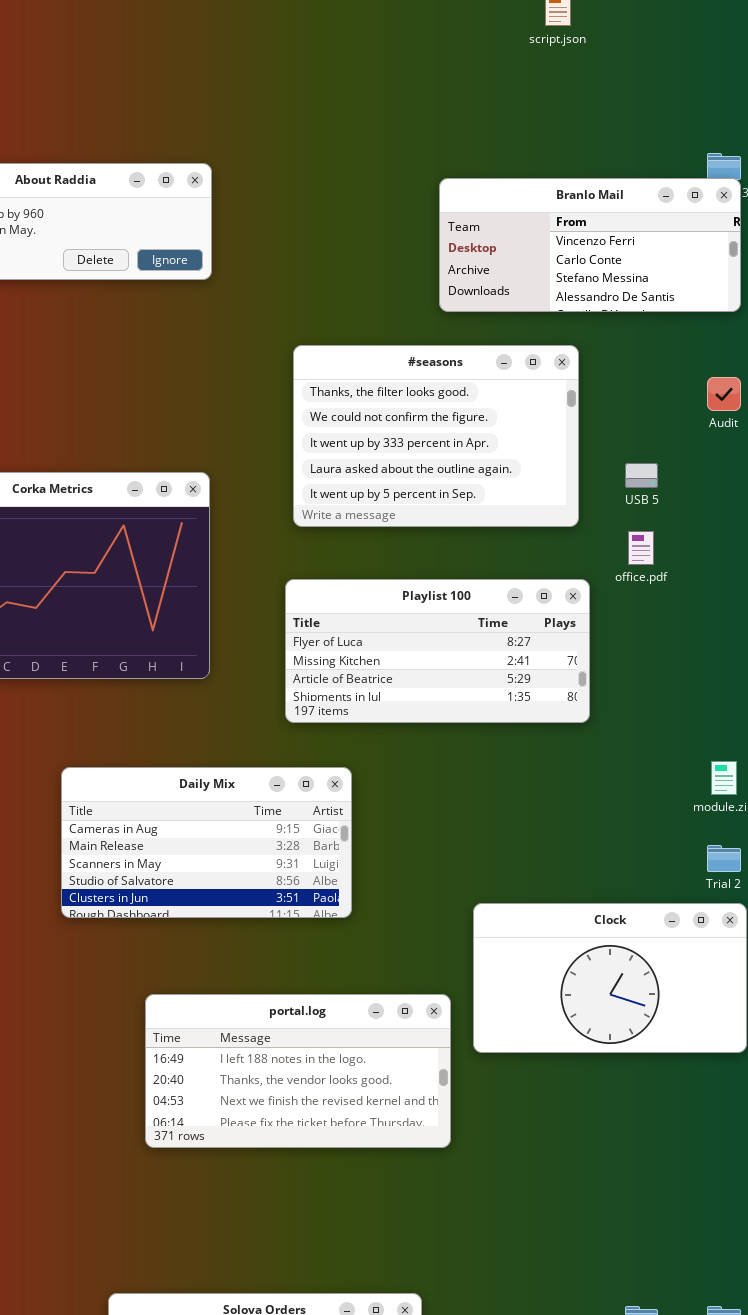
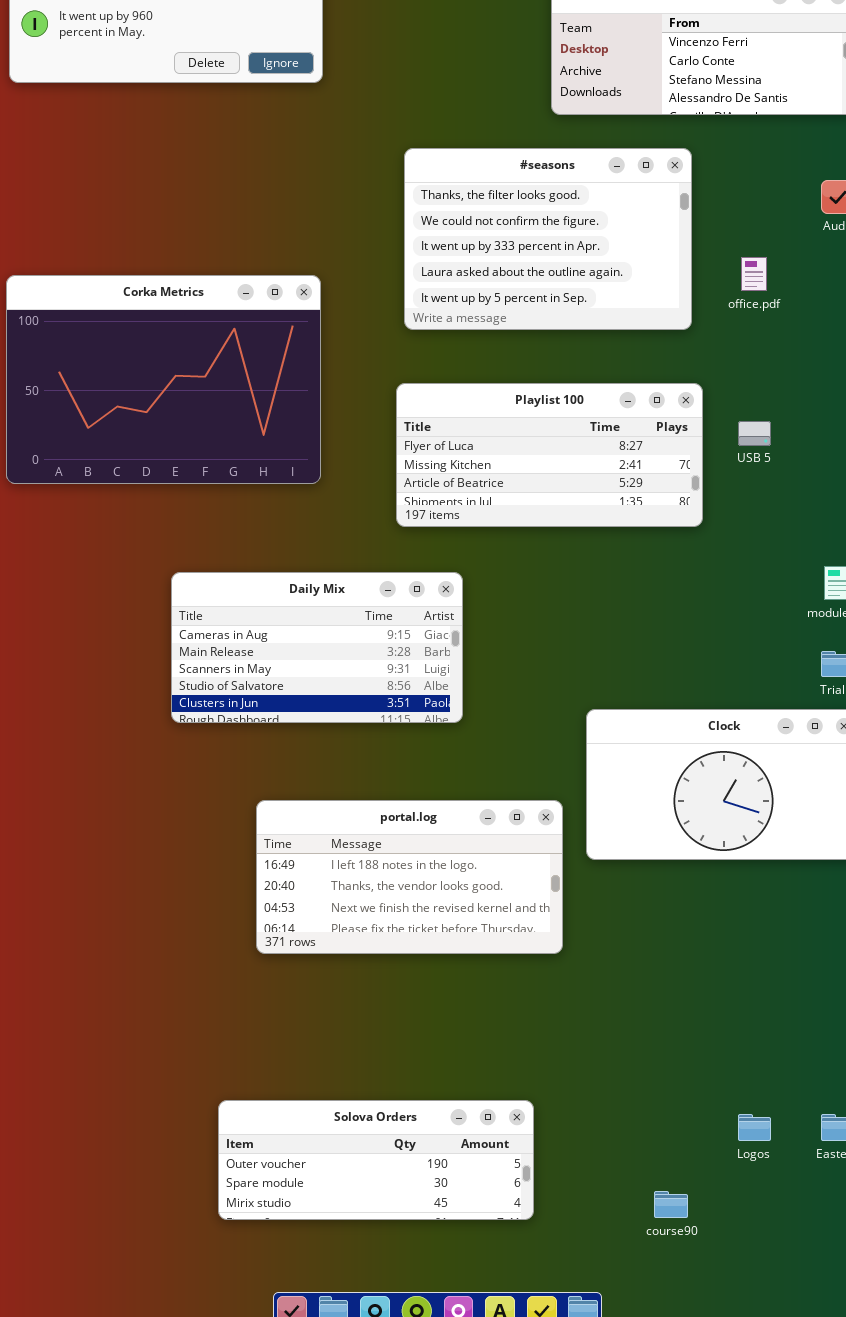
USB 5: [625,463,658,488] -> [738,421,771,446], moved
office.pdf: [628,531,654,565] -> [741,257,767,291], moved

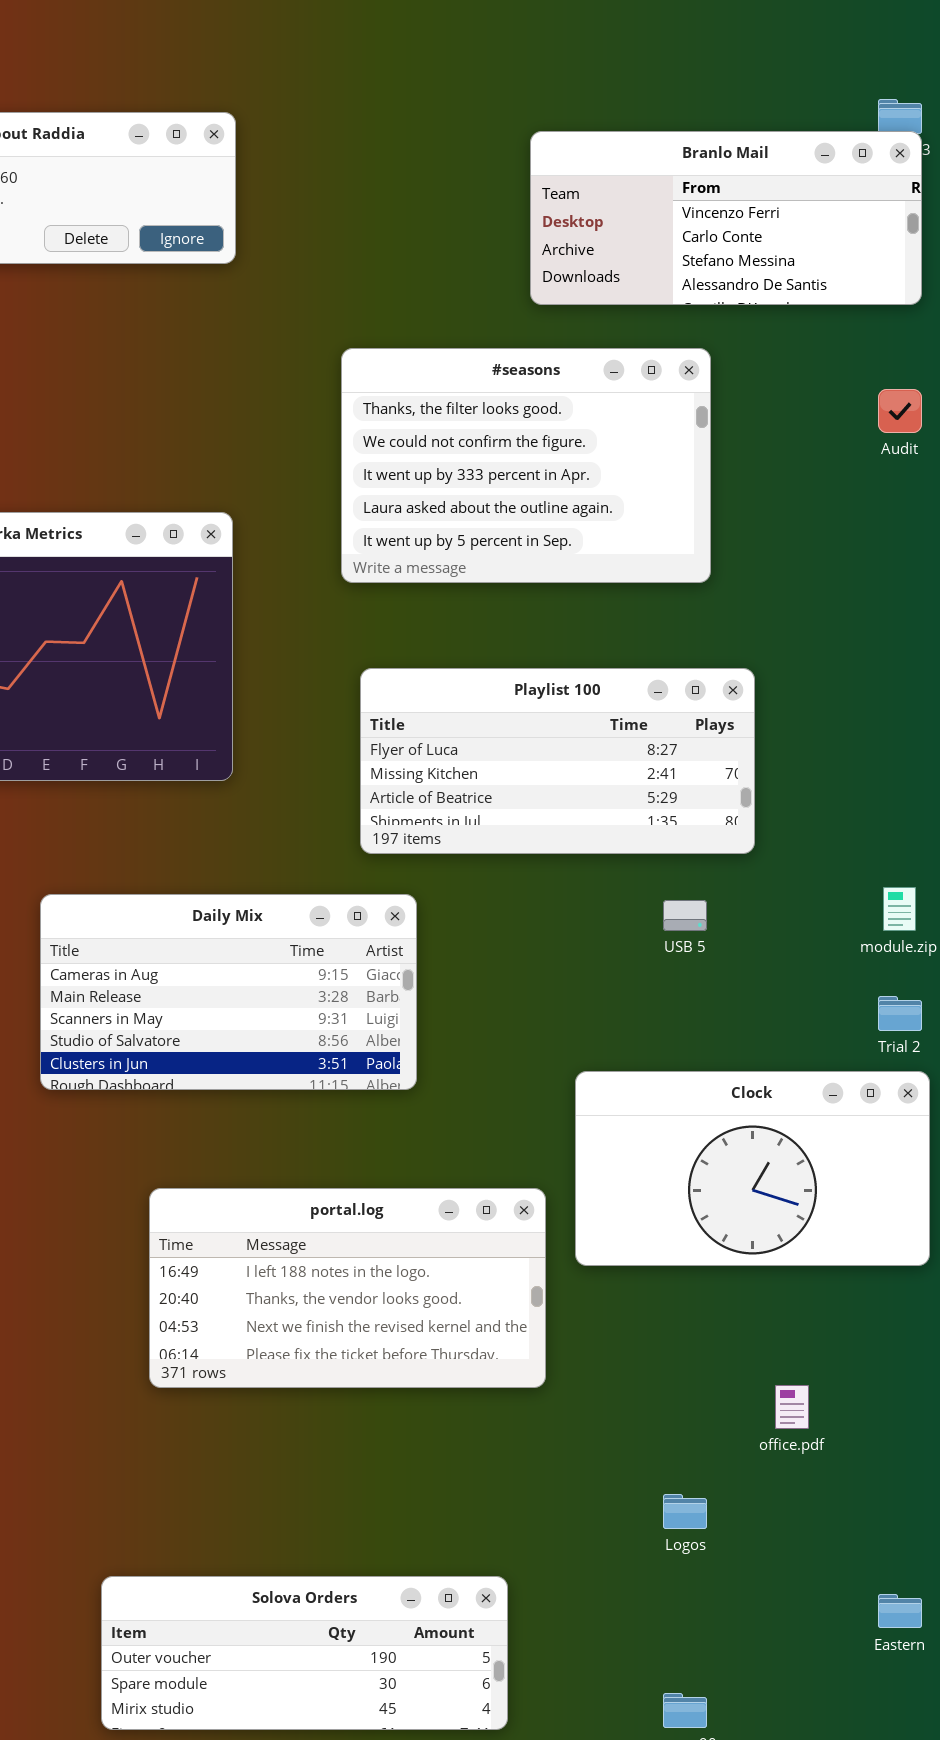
office.pdf: [741,257,767,291] -> [775,1385,809,1429], moved
Playlist 100: [396,383,703,527] -> [360,668,755,854], moved
USB 5: [738,421,771,446] -> [663,900,707,931], moved
Logos: [738,1114,771,1141] -> [663,1494,707,1529], moved

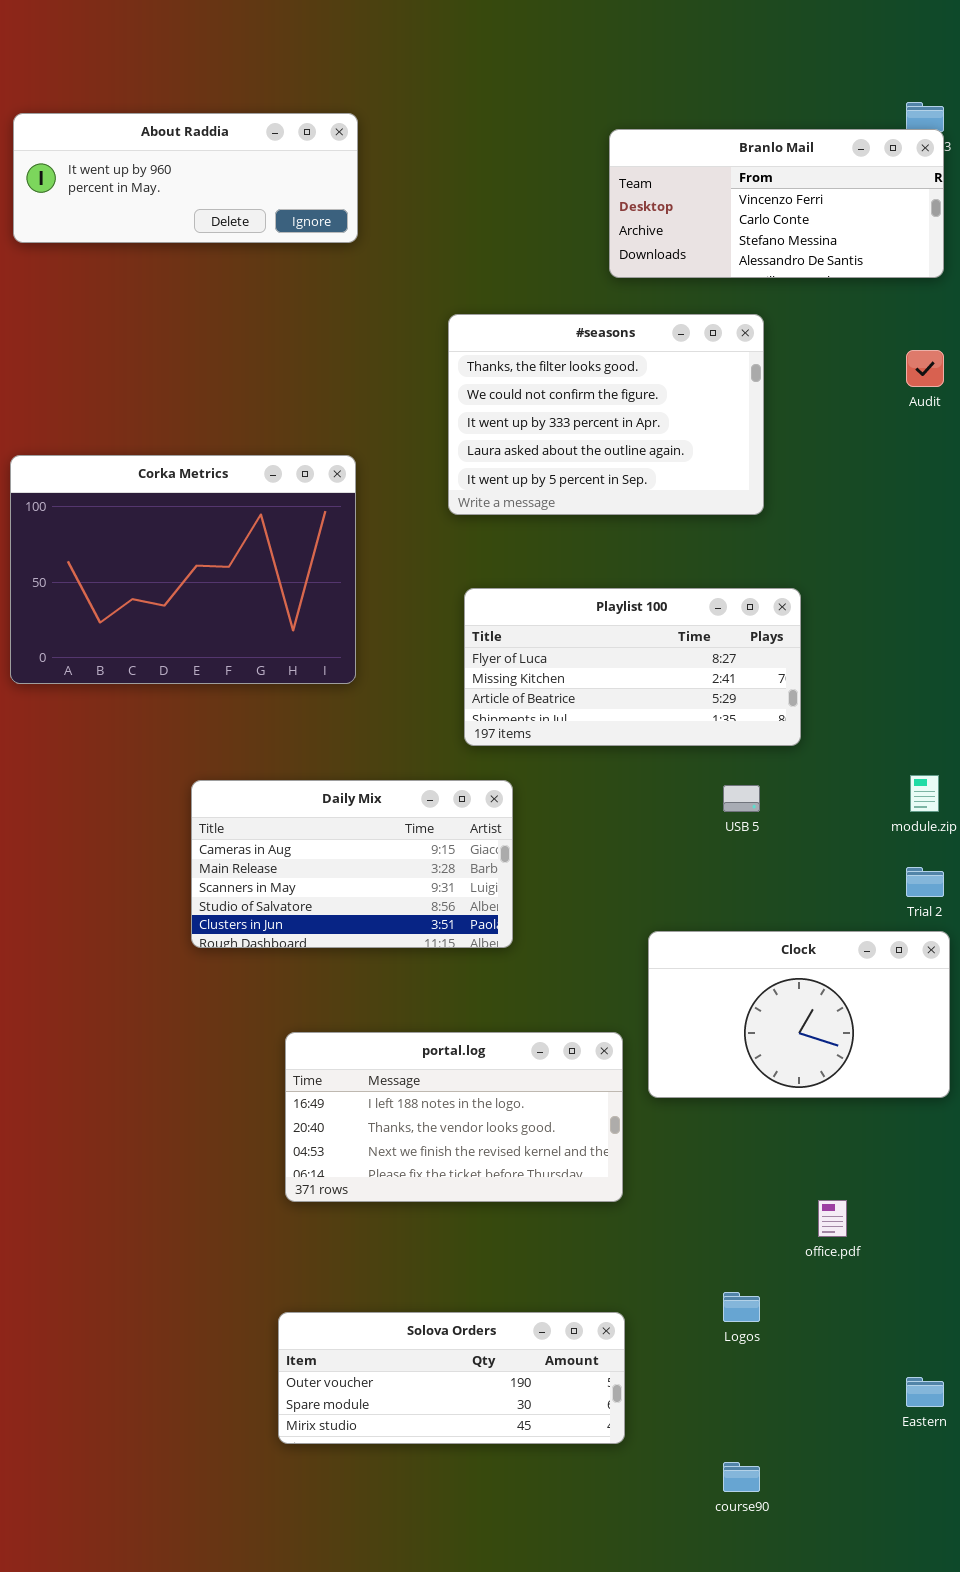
Solova Orders: [101,1576,508,1730] -> [278,1312,625,1444], moved

